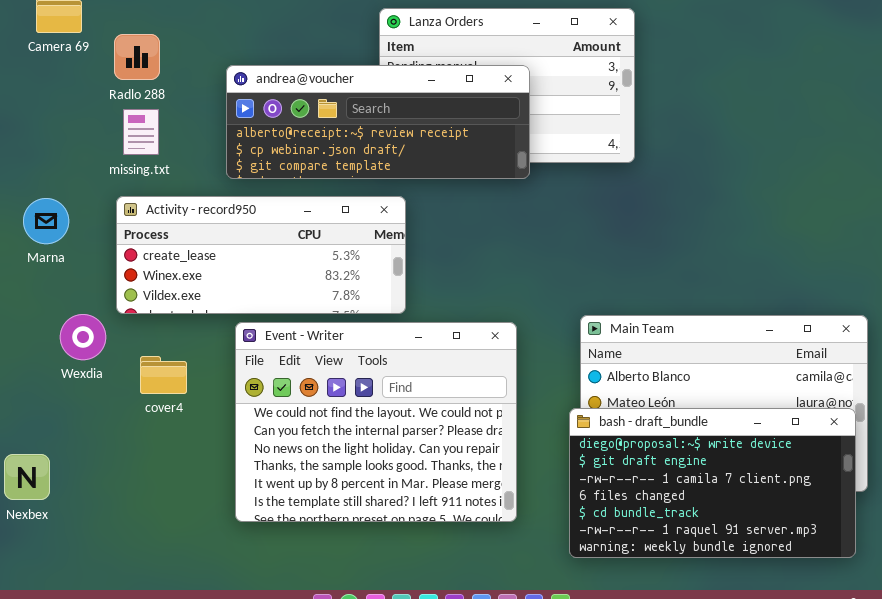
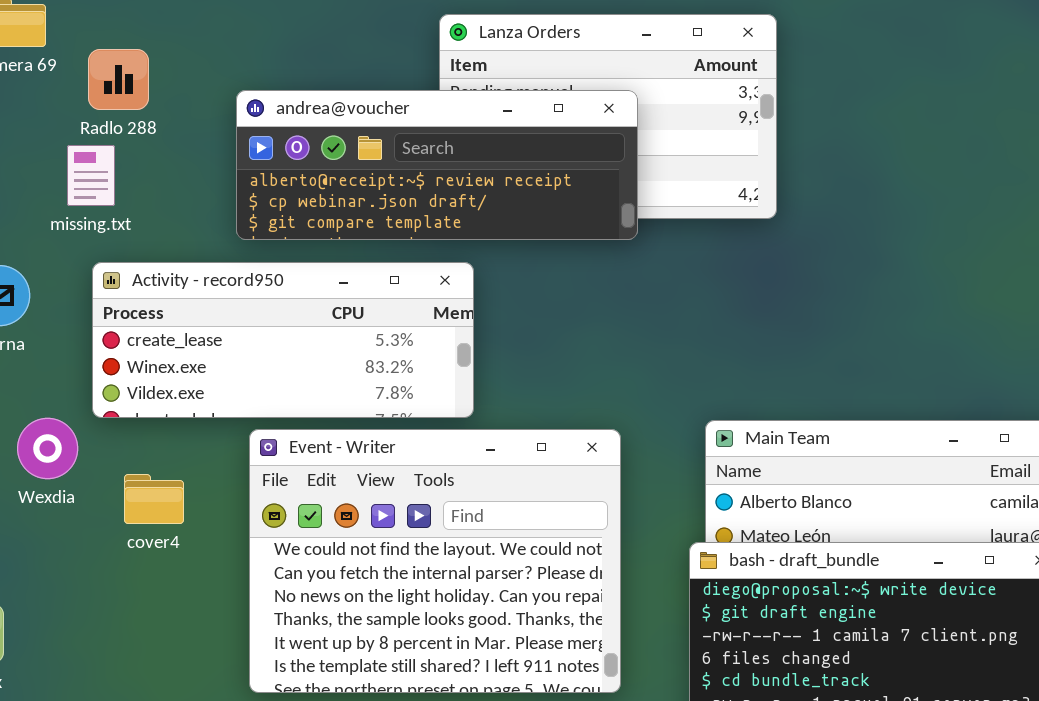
missing.txt: [123,109,159,155] -> [67,145,115,206], moved

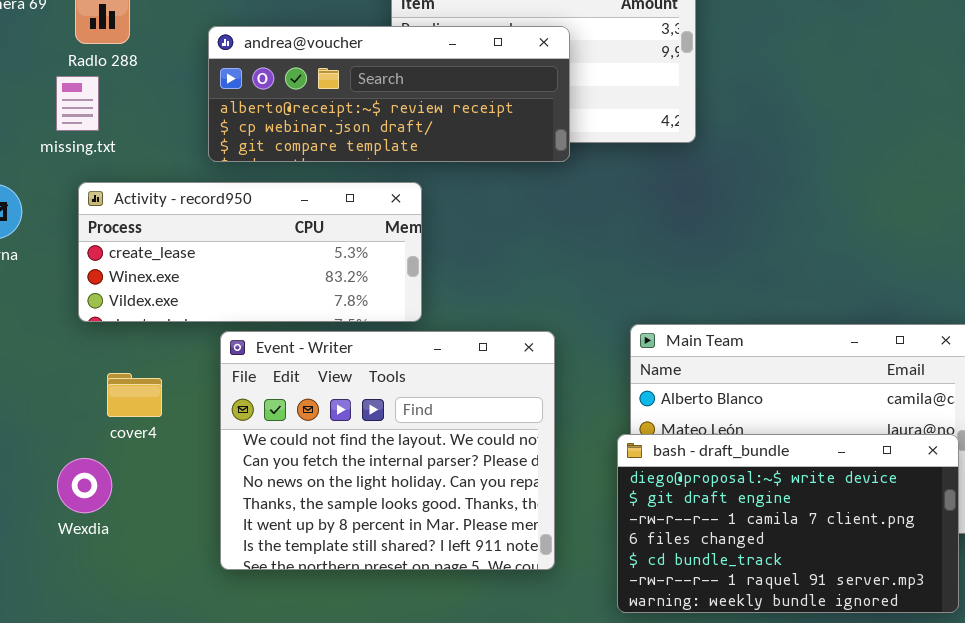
Wexdia: [17,418,78,479] -> [57,458,112,513], moved

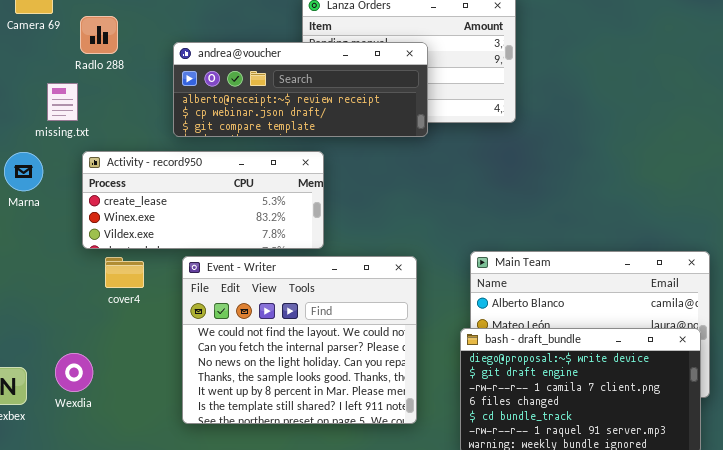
missing.txt: [56,76,99,131] -> [47,83,78,121], moved
cover4: [107,373,162,417] -> [105,257,144,288], moved
Wexdia: [57,458,112,513] -> [55,353,93,392], moved

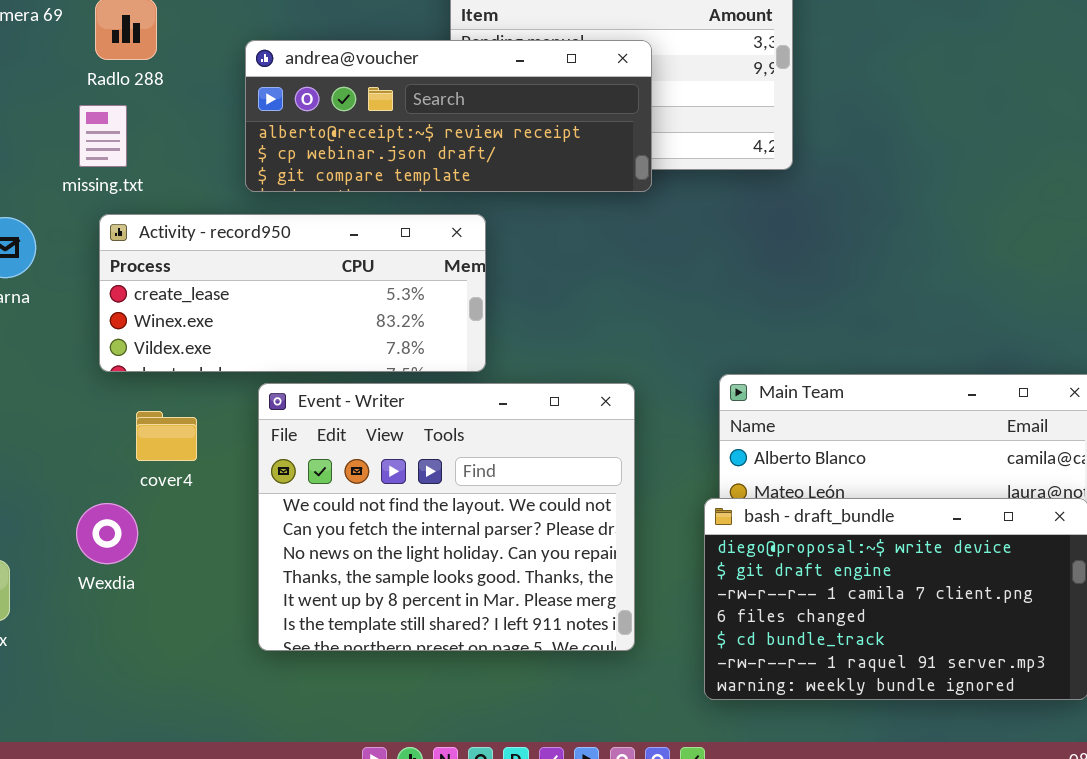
missing.txt: [47,83,78,121] -> [79,105,127,167], moved
cover4: [105,257,144,288] -> [136,411,197,461], moved
Wexdia: [55,353,93,392] -> [76,503,138,564], moved

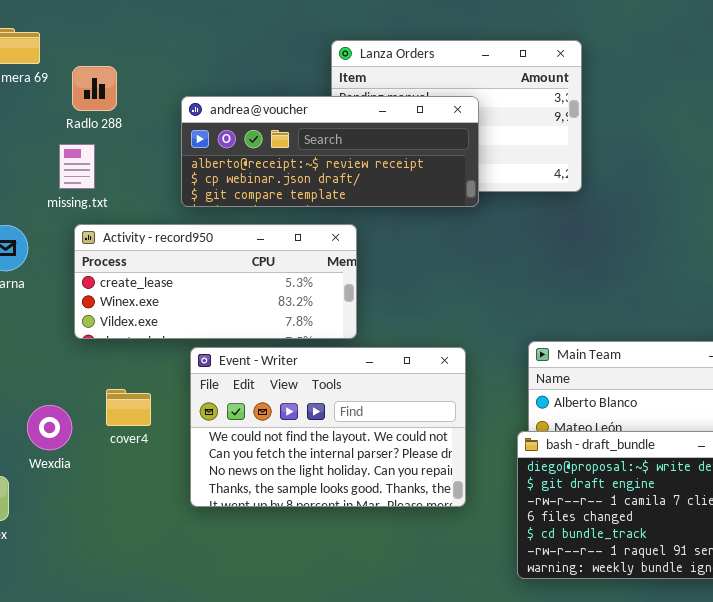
Event - Writer: [258,383,635,651] -> [190,347,466,507], resized
cover4: [136,411,197,461] -> [106,389,151,426], moved
Wexdia: [76,503,138,564] -> [27,405,72,450], moved

